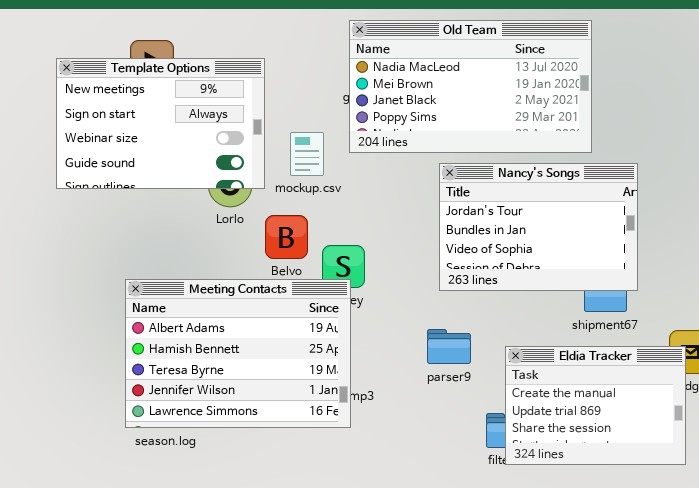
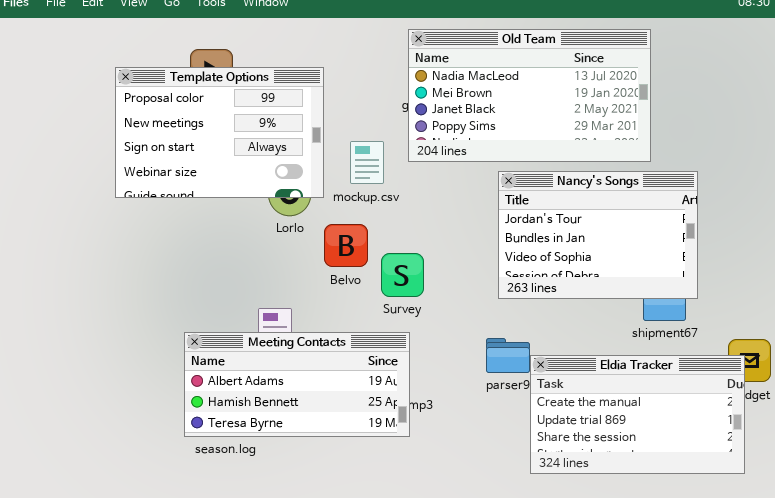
Template Options: [56,58,265,189] -> [115,67,324,198], scrolled up 1 row
Meeting Contacts: [125,279,351,428] -> [184,332,410,437], resized
Eldia Tracker: [505,346,686,465] -> [530,355,745,474], resized

